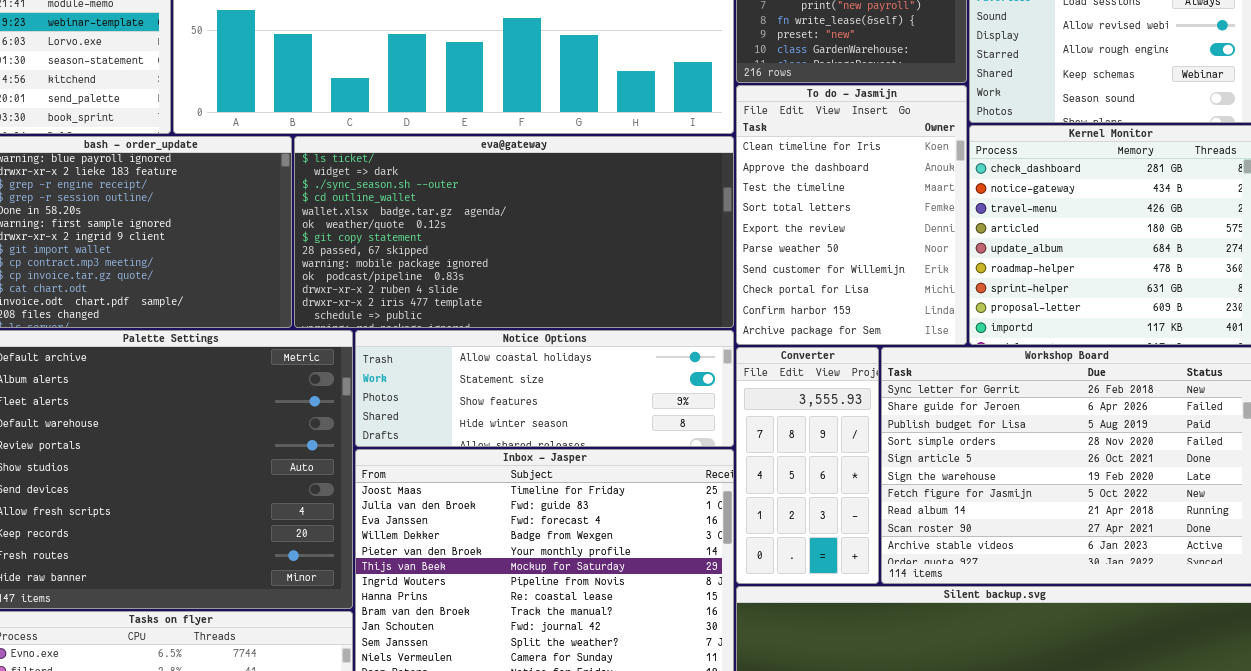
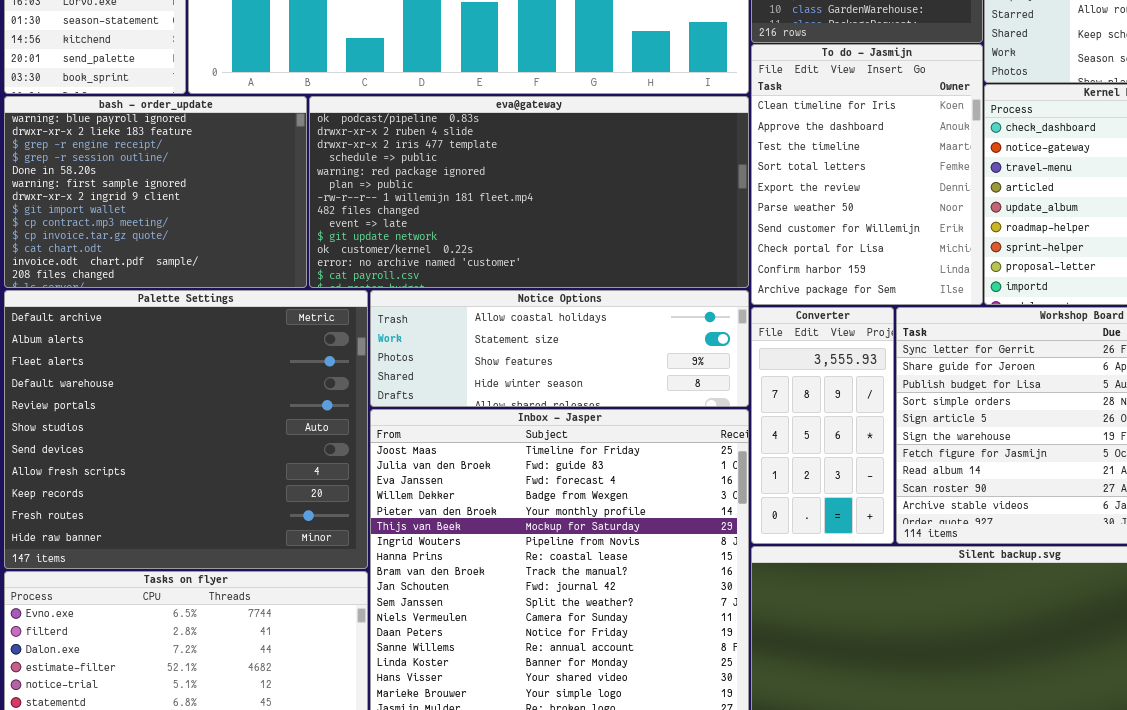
eva@gateway: [294,136,734,328] -> [309,96,749,288], scrolled down 9 rows

